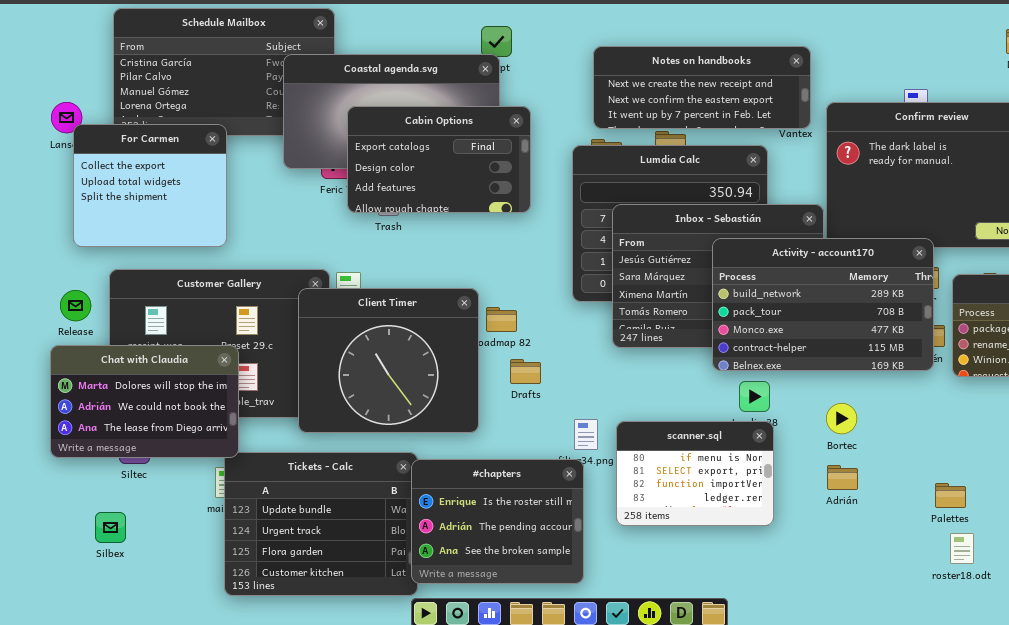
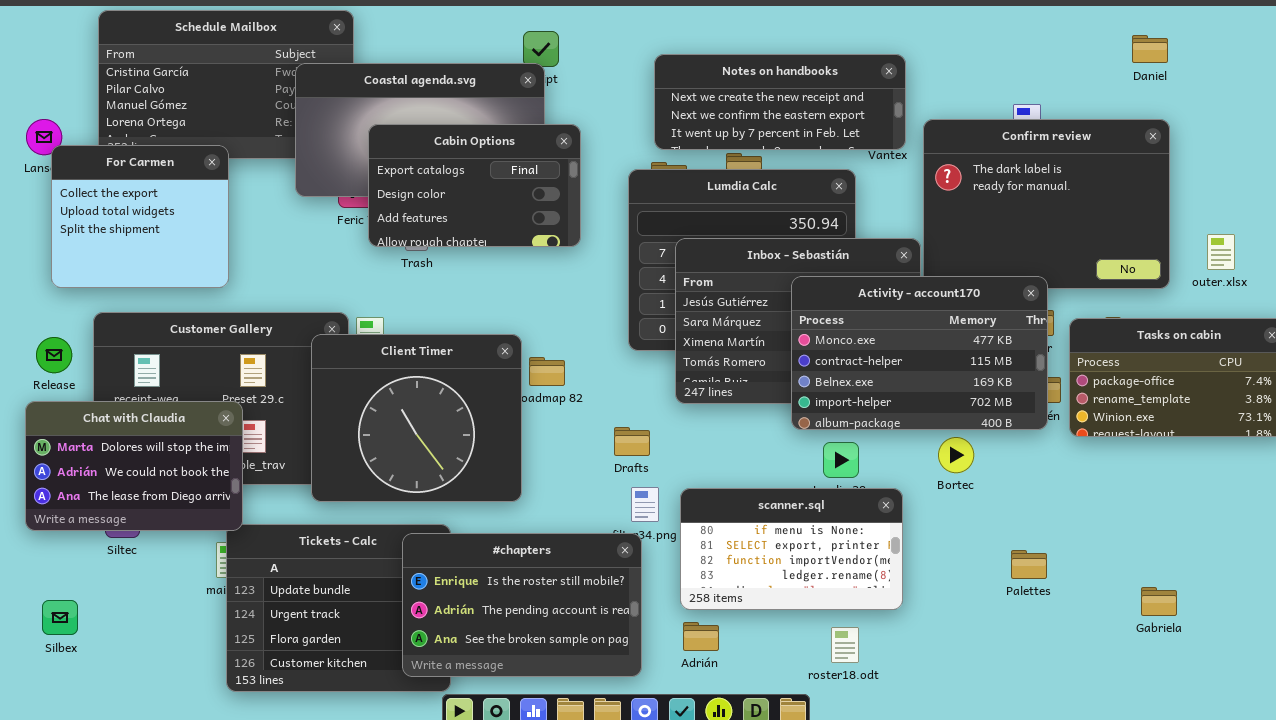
Activity - account170: [712,238,934,371] -> [791,276,1048,430], scrolled down 2 rows
Drafts: [510,359,541,384] -> [614,427,650,456], moved
Bortec: [826,403,857,434] -> [938,437,974,473], moved
scanner.sql: [616,421,774,526] -> [680,488,903,610], resized
#chapters: [411,459,584,584] -> [402,533,642,677], resized
Adrián: [827,465,858,490] -> [683,622,719,651], moved
Palettes: [935,483,966,508] -> [1011,550,1047,579], moved
Silbex: [95,512,126,543] -> [42,600,78,635], moved
roster18.odt: [950,533,974,564] -> [831,627,859,663], moved

